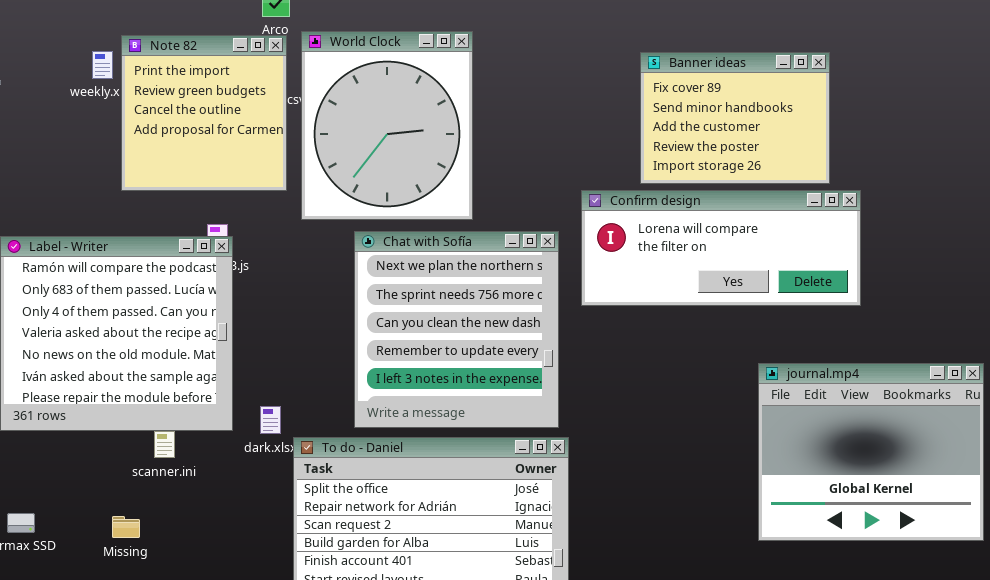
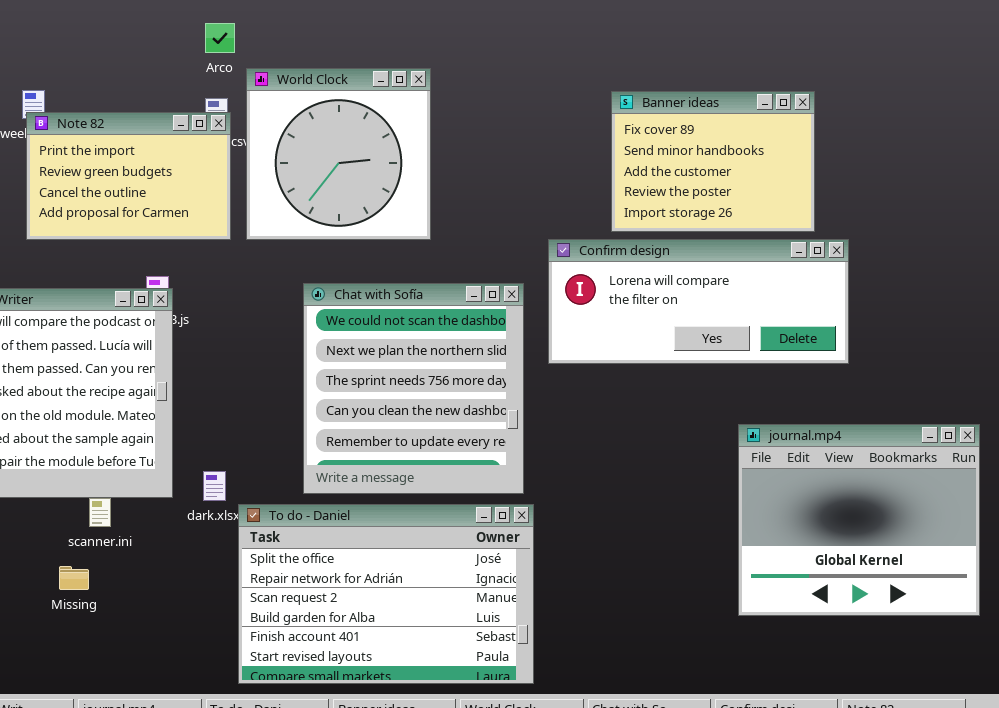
World Clock: [301,31,473,220] -> [246,68,431,240], resized
Note 82: [121,35,287,191] -> [26,112,231,240], resized
Chat with Sofía: [354,231,559,428] -> [303,283,524,494], scrolled up 1 row
Missing: [112,516,140,538] -> [59,566,89,590], moved

